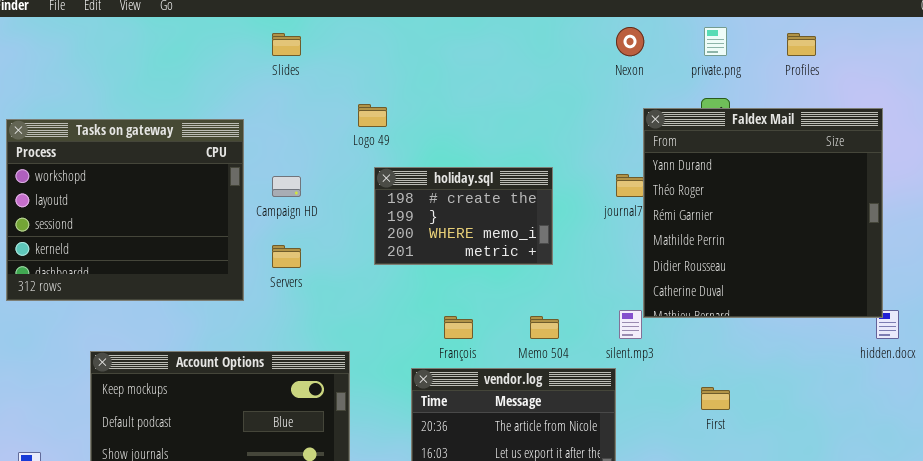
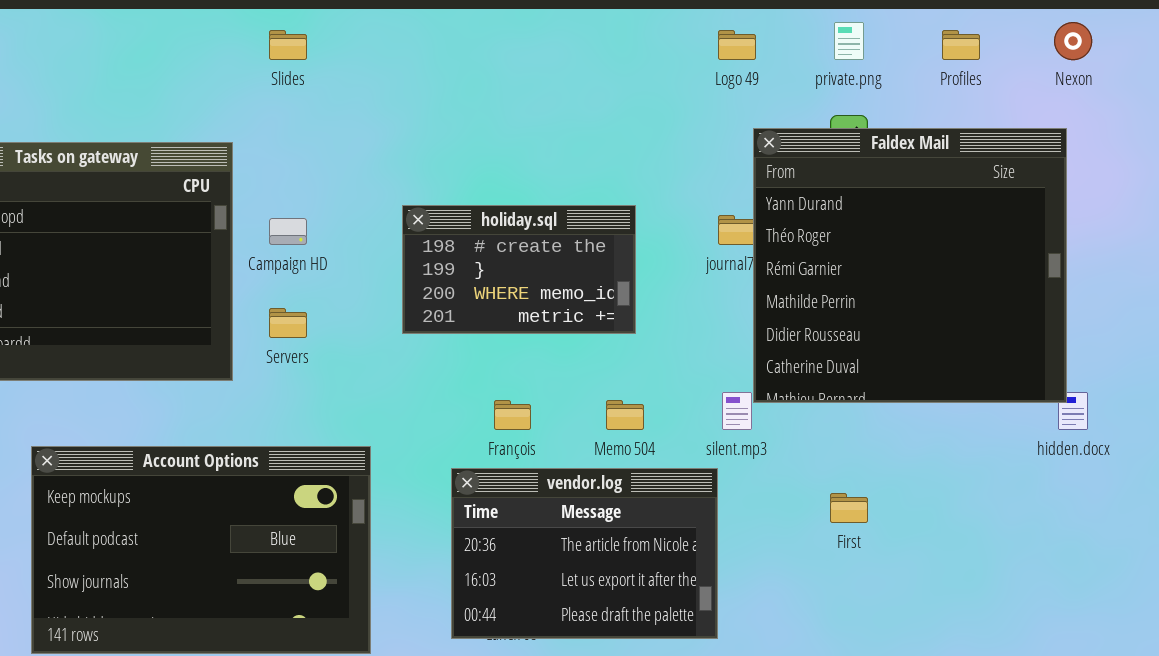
Nexon: [616,27,644,56] -> [1054,22,1092,60], moved
Logo 49: [358,104,387,127] -> [718,30,756,60], moved

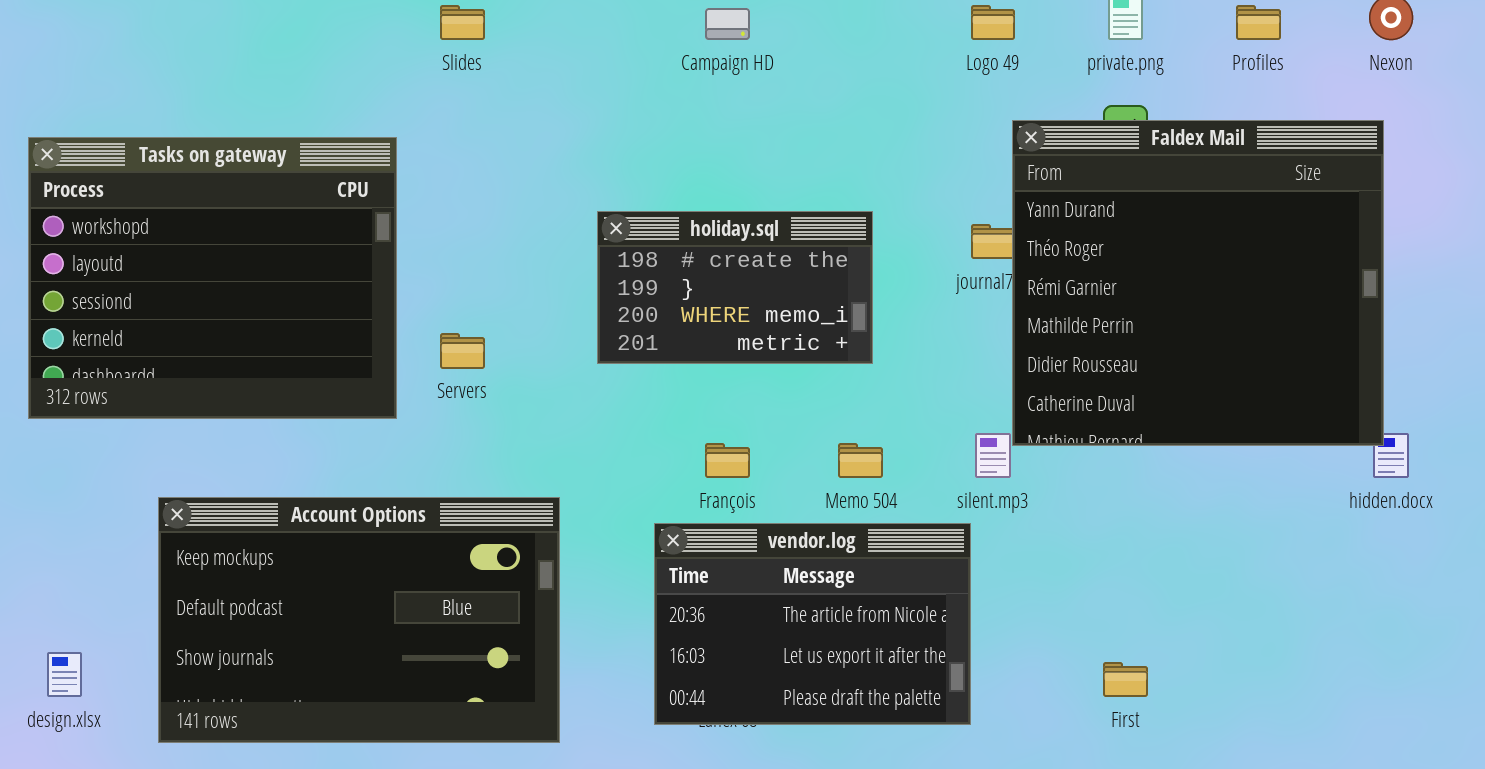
Campaign HD: [269,218,307,245] -> [705,8,750,40], moved
First: [830,493,868,523] -> [1103,662,1148,697], moved

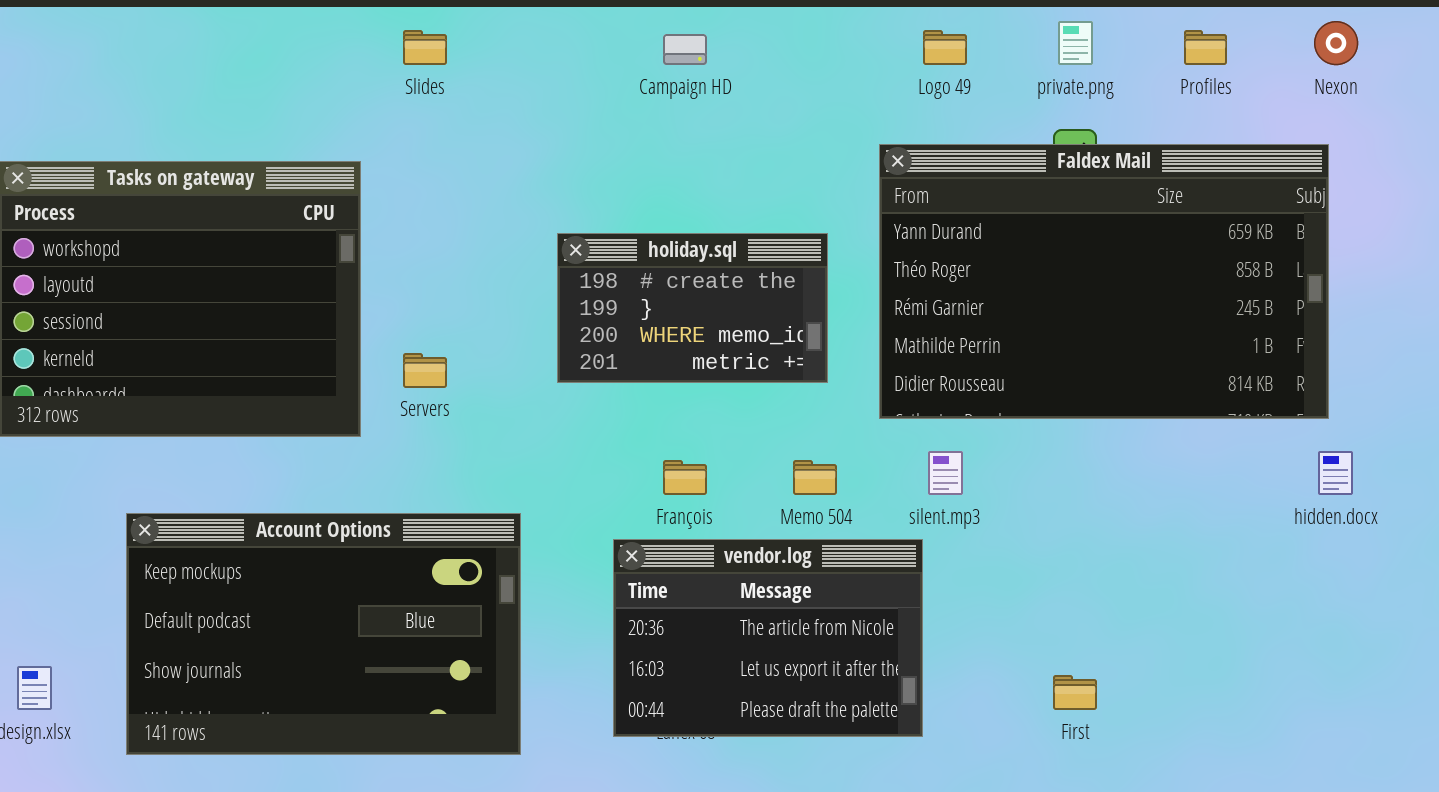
Faldex Mail: [1012,120,1384,446] -> [879,144,1329,419], resized

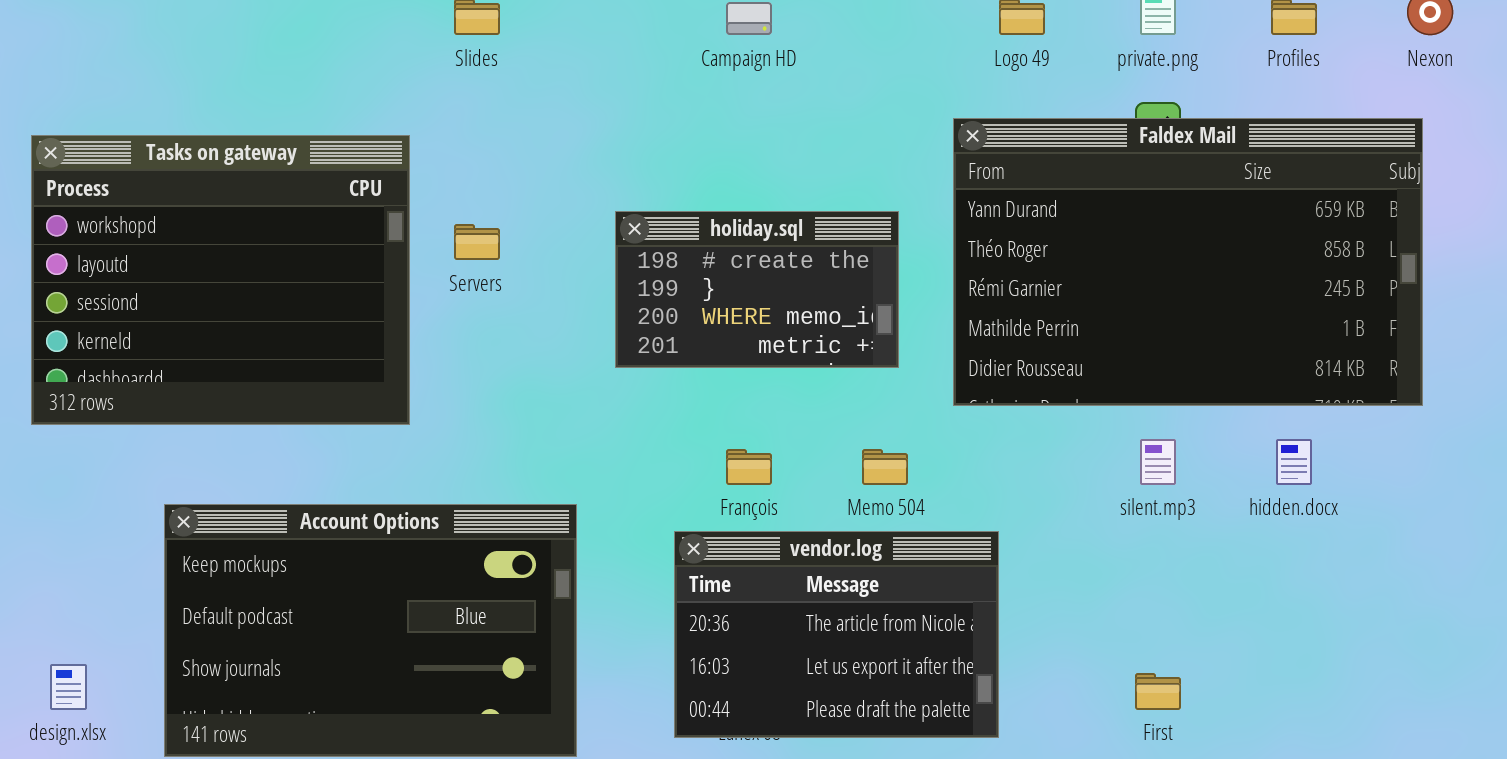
Servers: [403,353,447,388] -> [454,224,500,260], moved
silent.mp3: [928,451,963,495] -> [1140,439,1176,485], moved
hidden.docx: [1318,451,1353,495] -> [1276,439,1312,485], moved

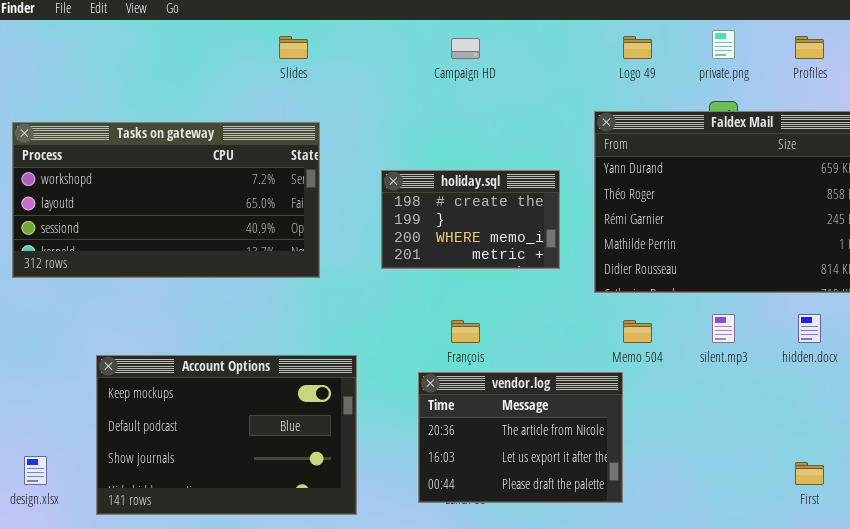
Tasks on gateway: [31,135,410,425] -> [12,122,320,278], resized
Memo 504: [862,449,908,485] -> [623,320,652,343], moved
First: [1135,673,1181,710] -> [795,462,824,485], moved

